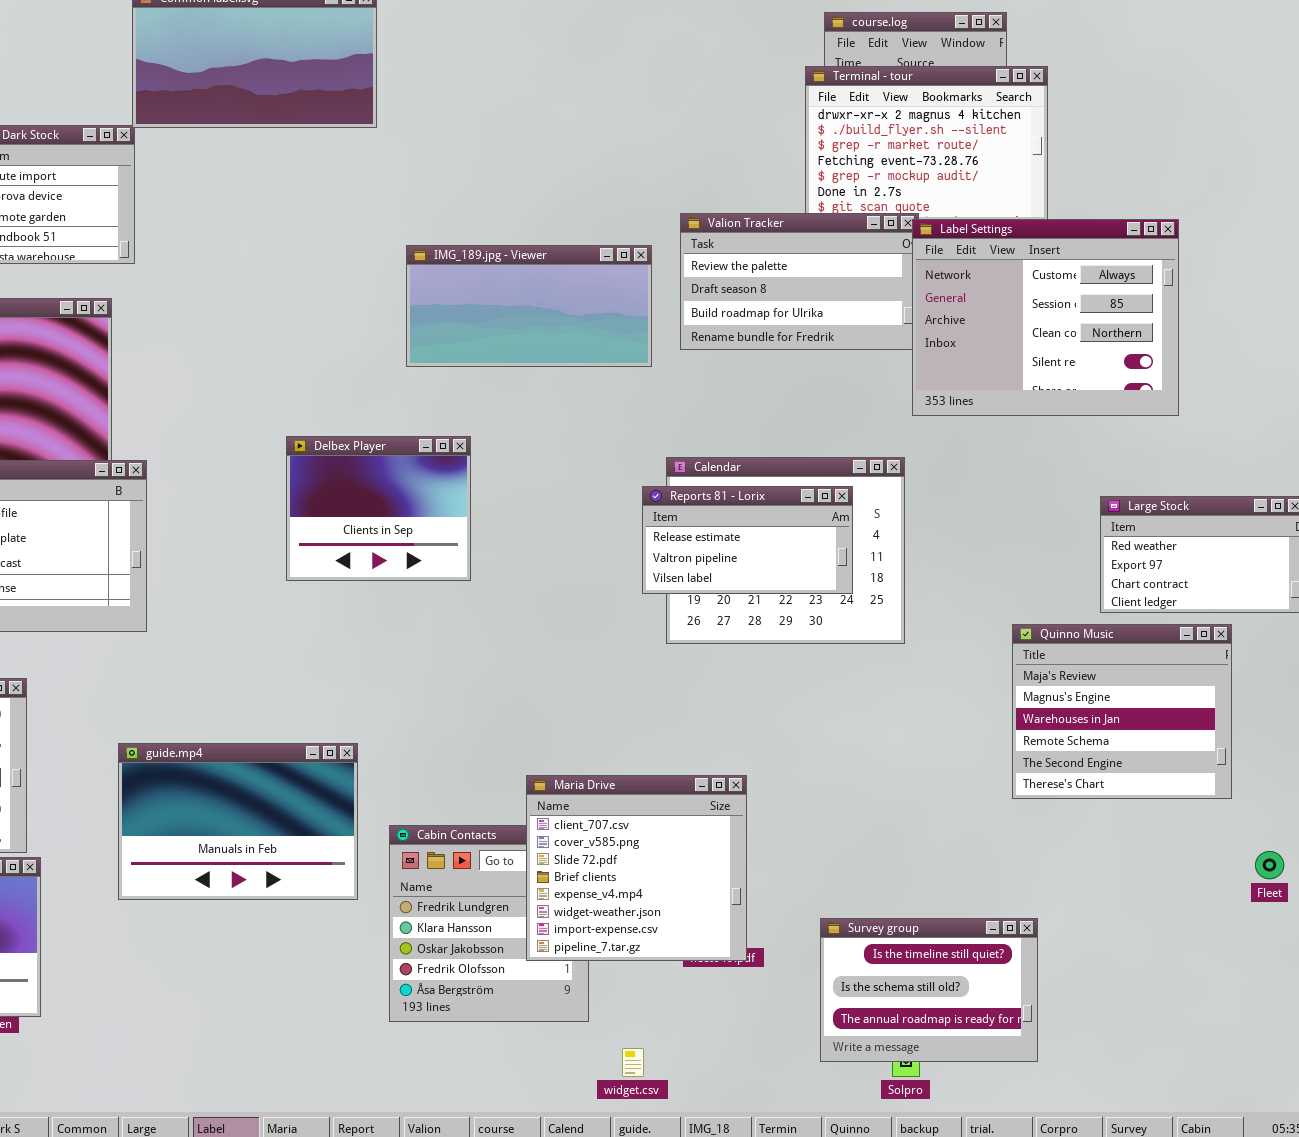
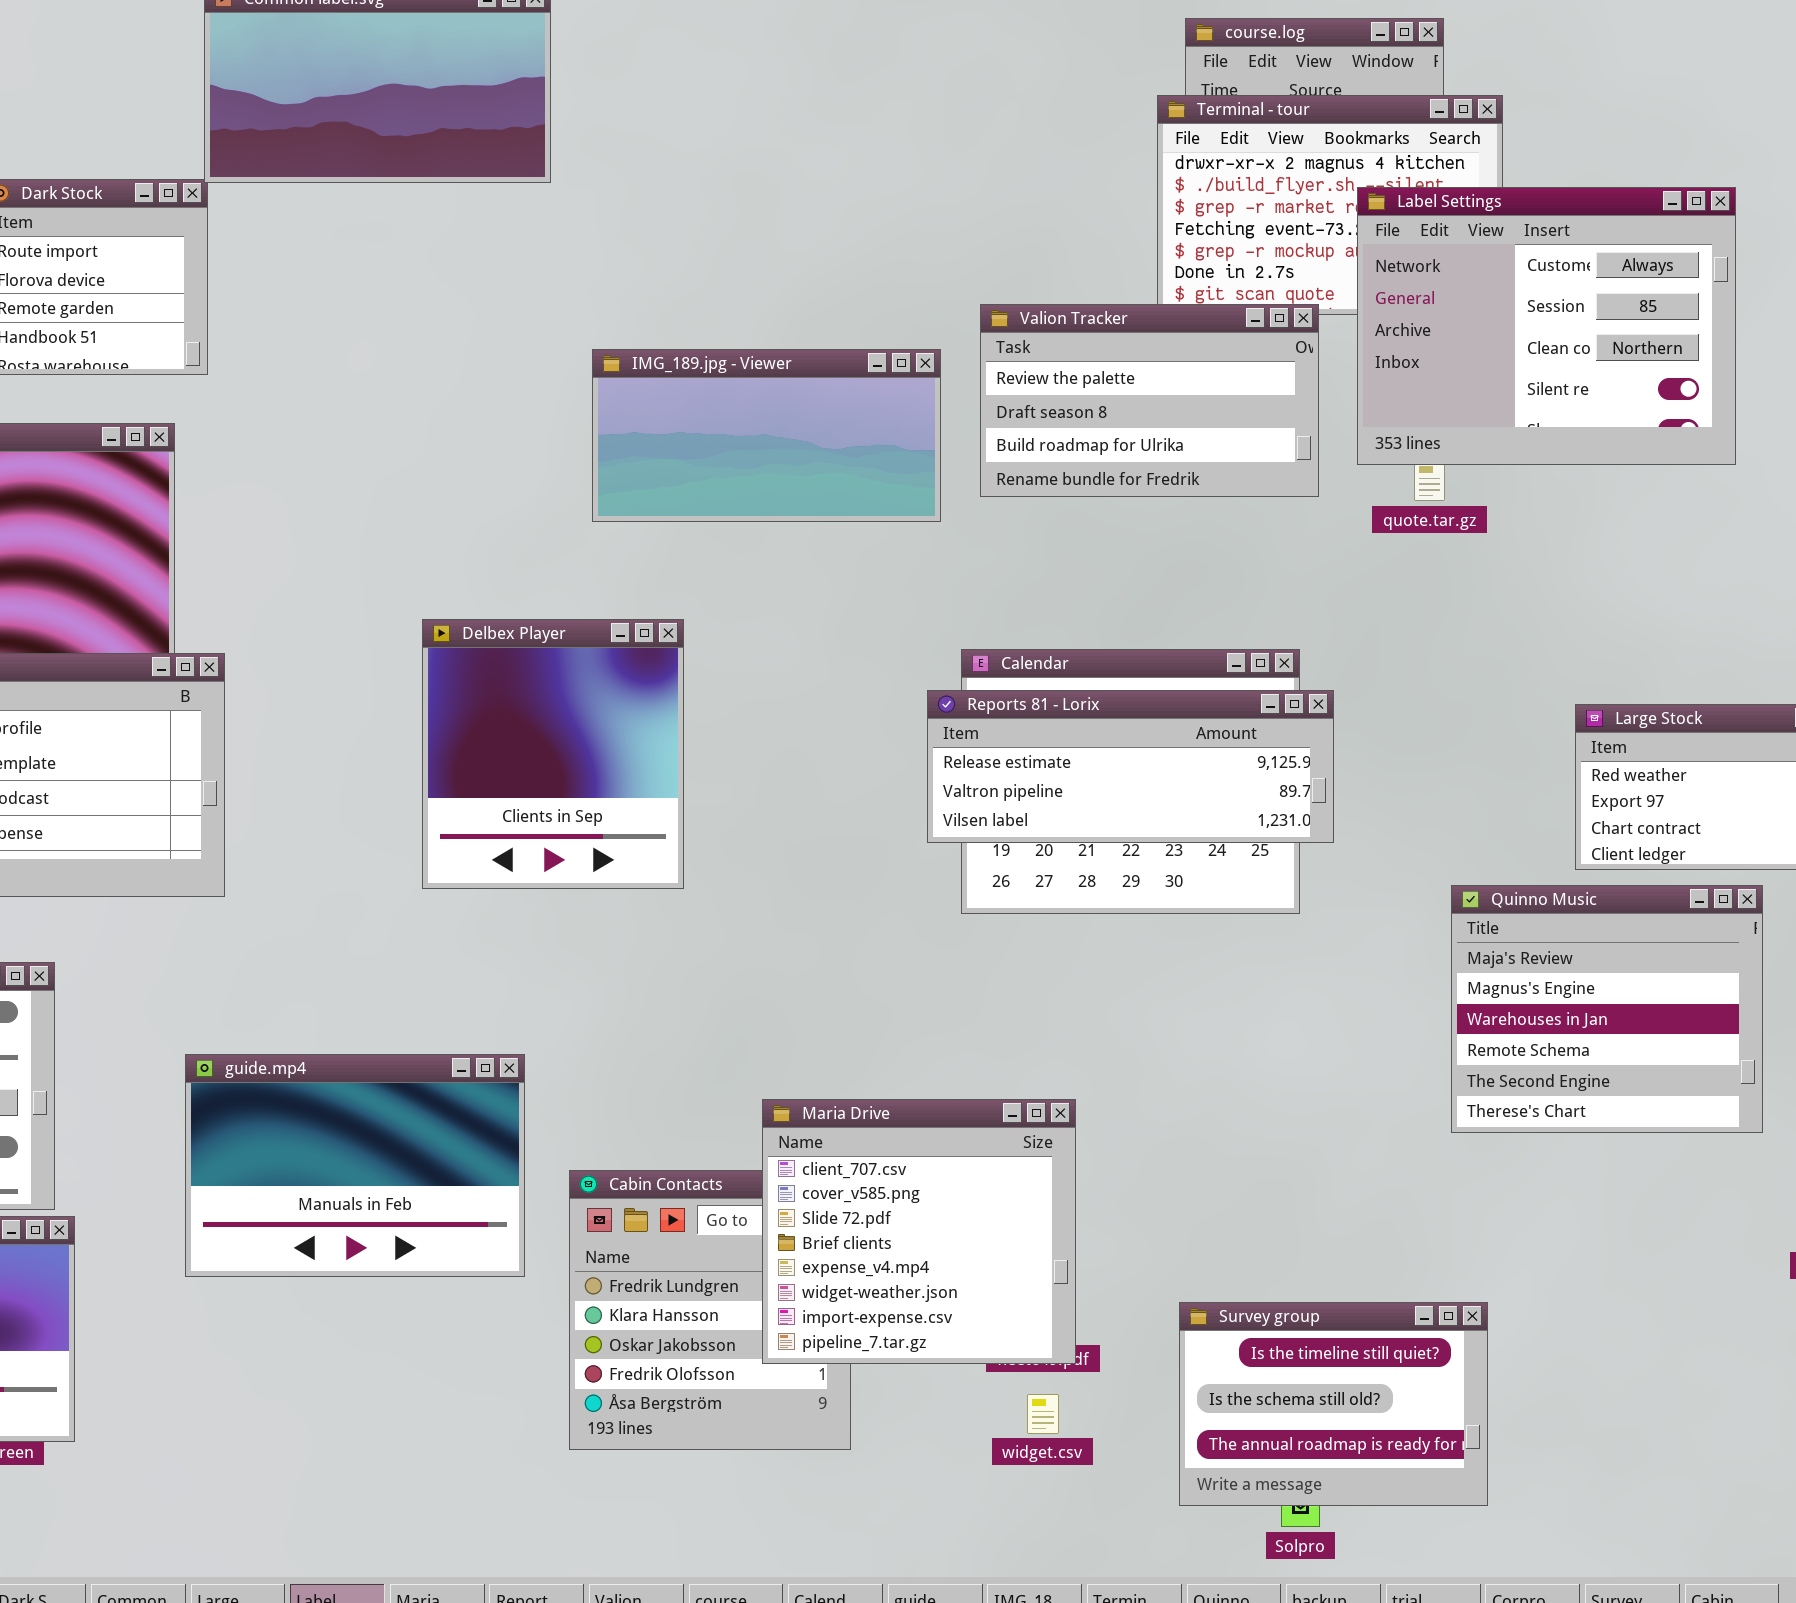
Label Settings: [912,219,1179,416] -> [1357,187,1736,465], moved
Delbex Player: [286,436,471,581] -> [422,619,684,889], resized
Reports 81 - Lorix: [642,486,853,594] -> [927,690,1334,843], resized
widget.csv: [622,1048,644,1077] -> [1027,1394,1059,1434], moved

